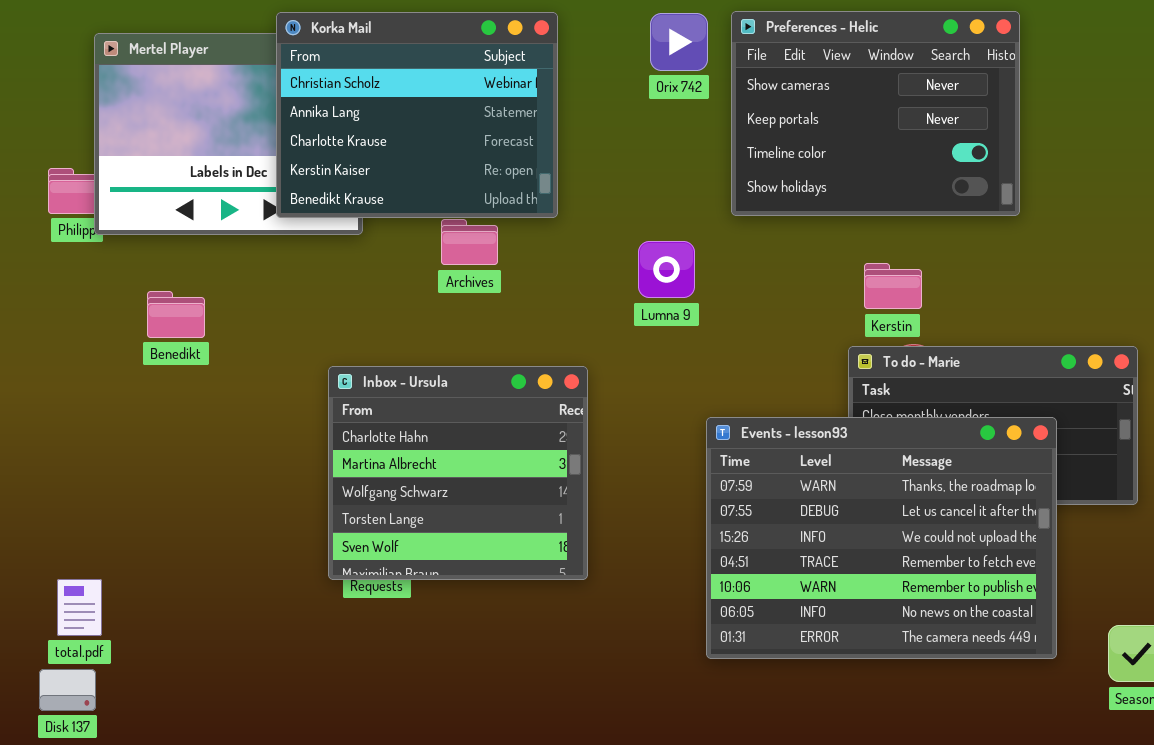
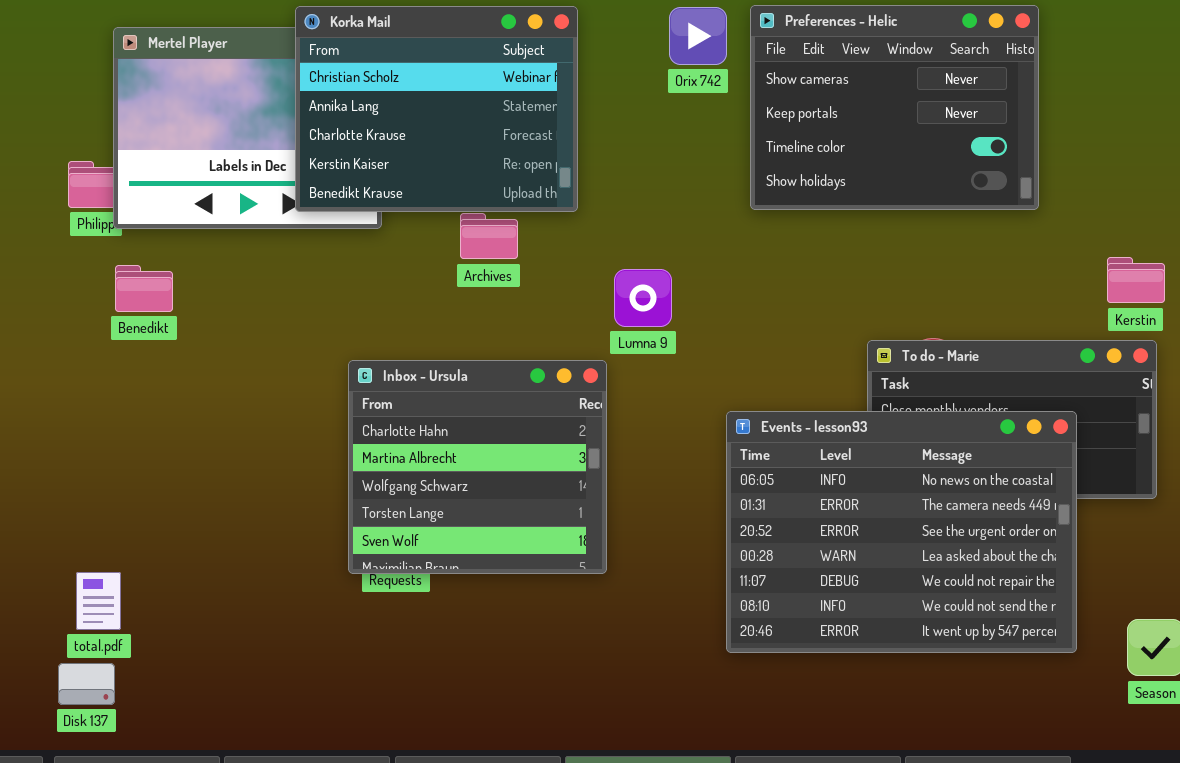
Lumna 9: [638,241,695,298] -> [614,269,672,327], moved
Kerstin: [864,263,922,309] -> [1107,257,1165,303], moved
Benedikt: [147,291,205,338] -> [115,265,173,312], moved
Events - lesson93: [706,417,1057,659] -> [726,411,1077,653], scrolled down 5 rows

